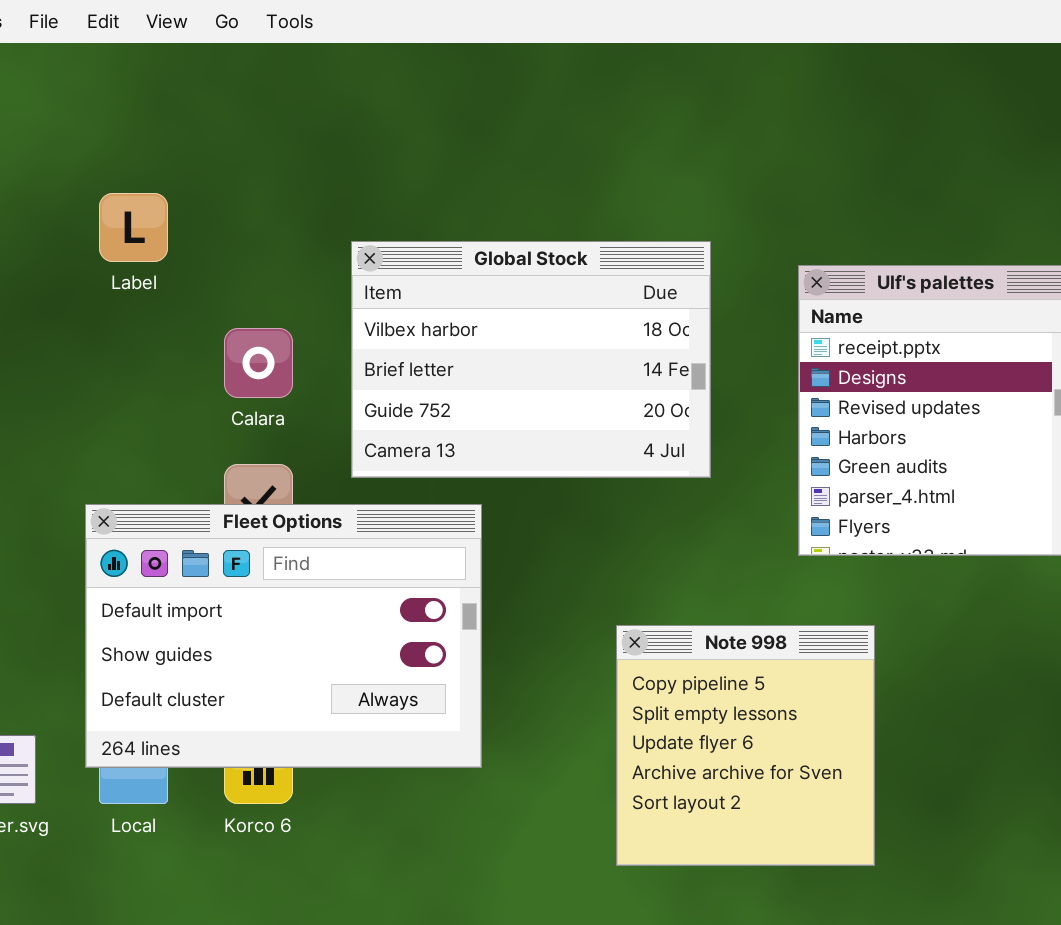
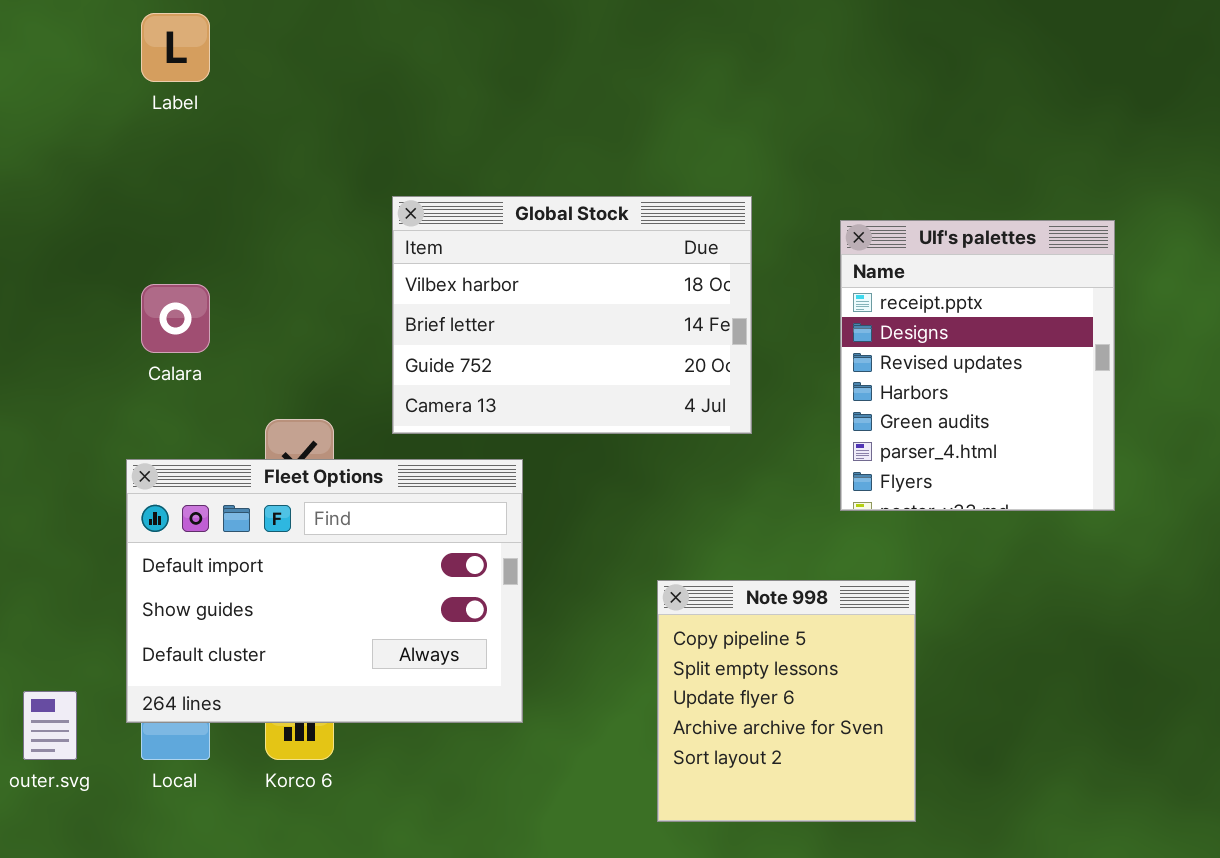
Label: [99,193,168,262] -> [141,13,210,82], moved
Calara: [224,328,293,398] -> [141,284,210,353], moved

